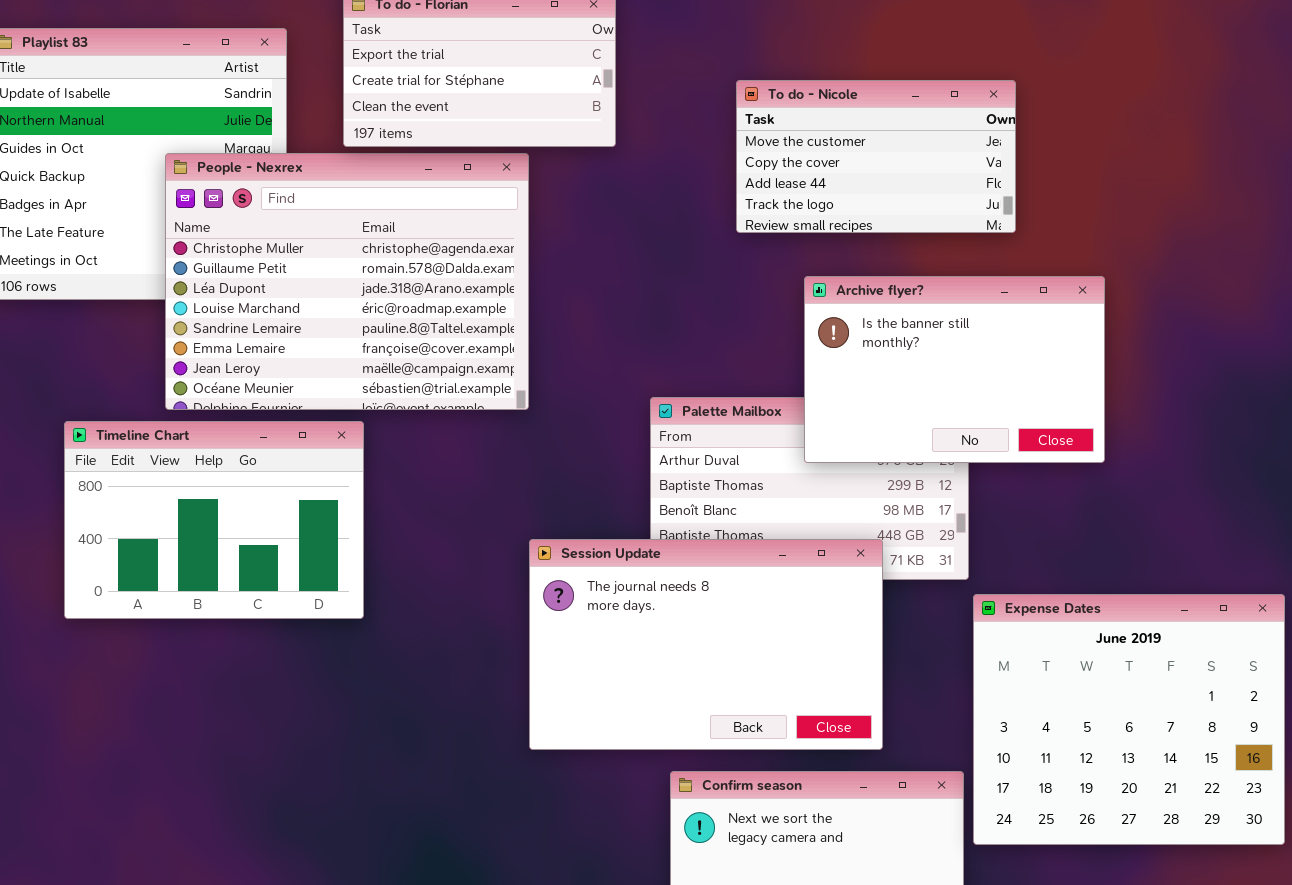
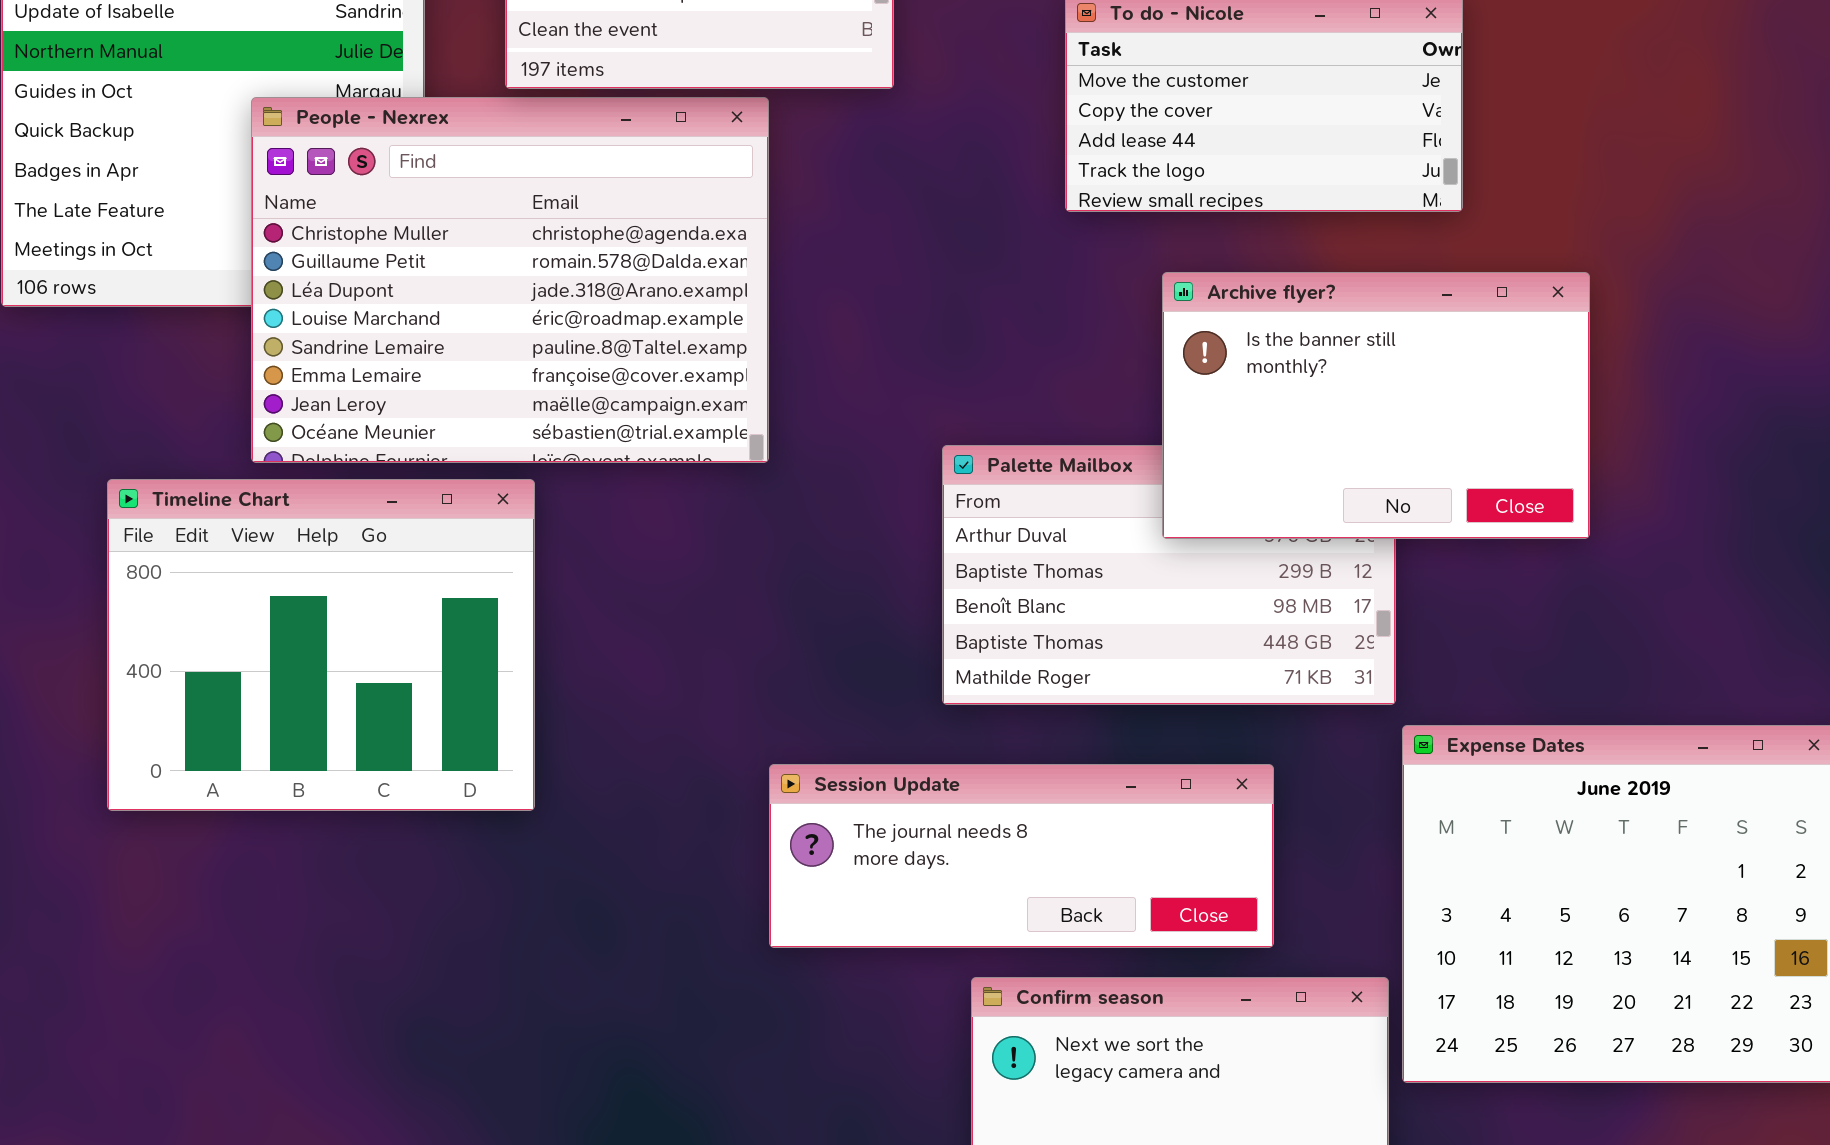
Timeline Chart: [64,421,364,619] -> [107,479,535,811], resized
Session Update: [529,539,883,750] -> [769,764,1274,948], resized

